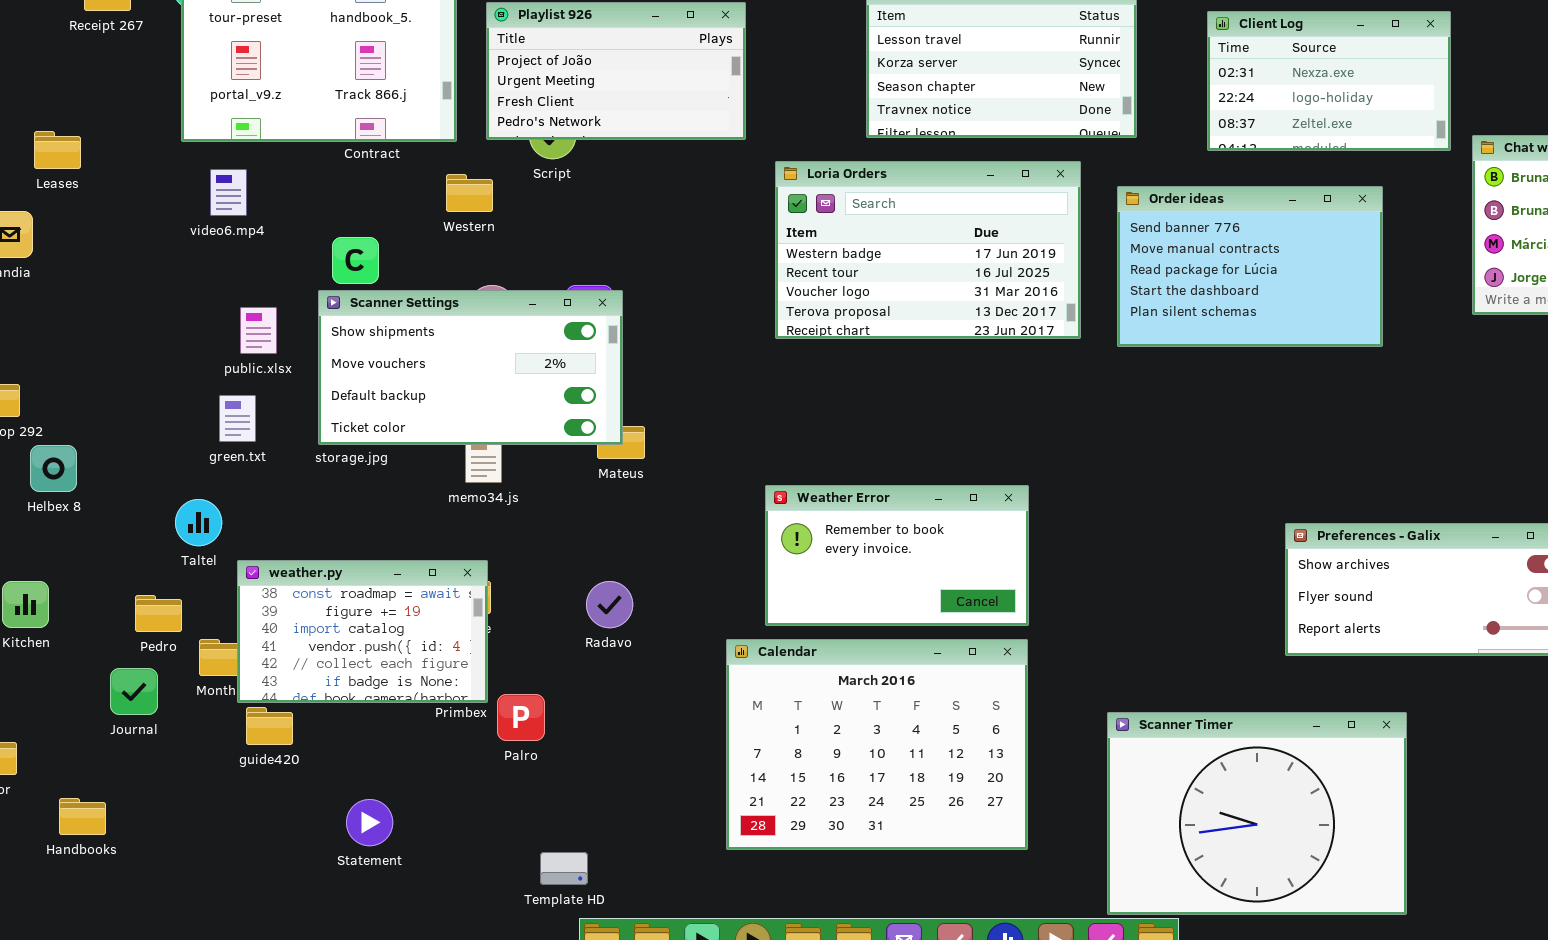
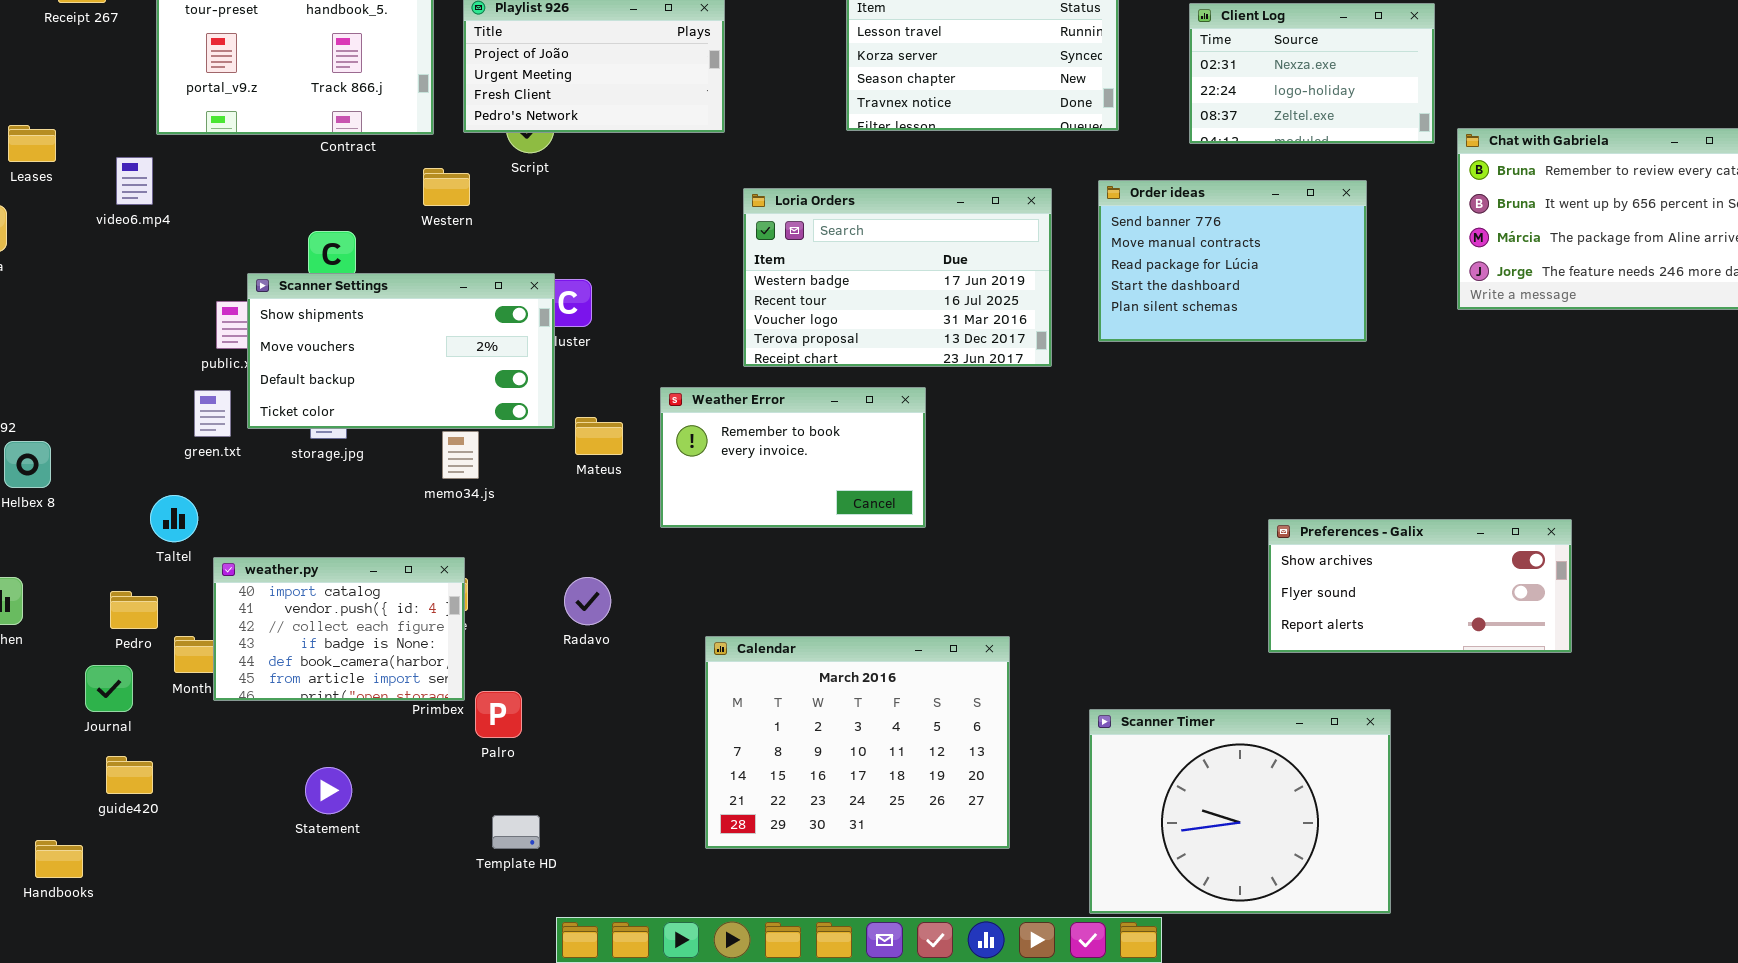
Loria Orders: [775,161,1081,339] -> [743,188,1052,367], moved
video6.mp4: [210,169,247,216] -> [116,157,153,205], moved
Scanner Settings: [318,290,623,445] -> [247,273,555,429], moved
Weather Error: [765,485,1029,626] -> [660,387,926,528], moved
weather.py: [237,560,488,703] -> [213,557,465,701], scrolled down 2 rows
guide420: [246,707,293,745] -> [106,756,153,794], moved
Handbooks: [59,798,106,835] -> [35,840,83,878], moved
Statement: [346,799,393,846] -> [305,767,352,814], moved
Template HD: [540,852,588,885] -> [492,815,540,849], moved

